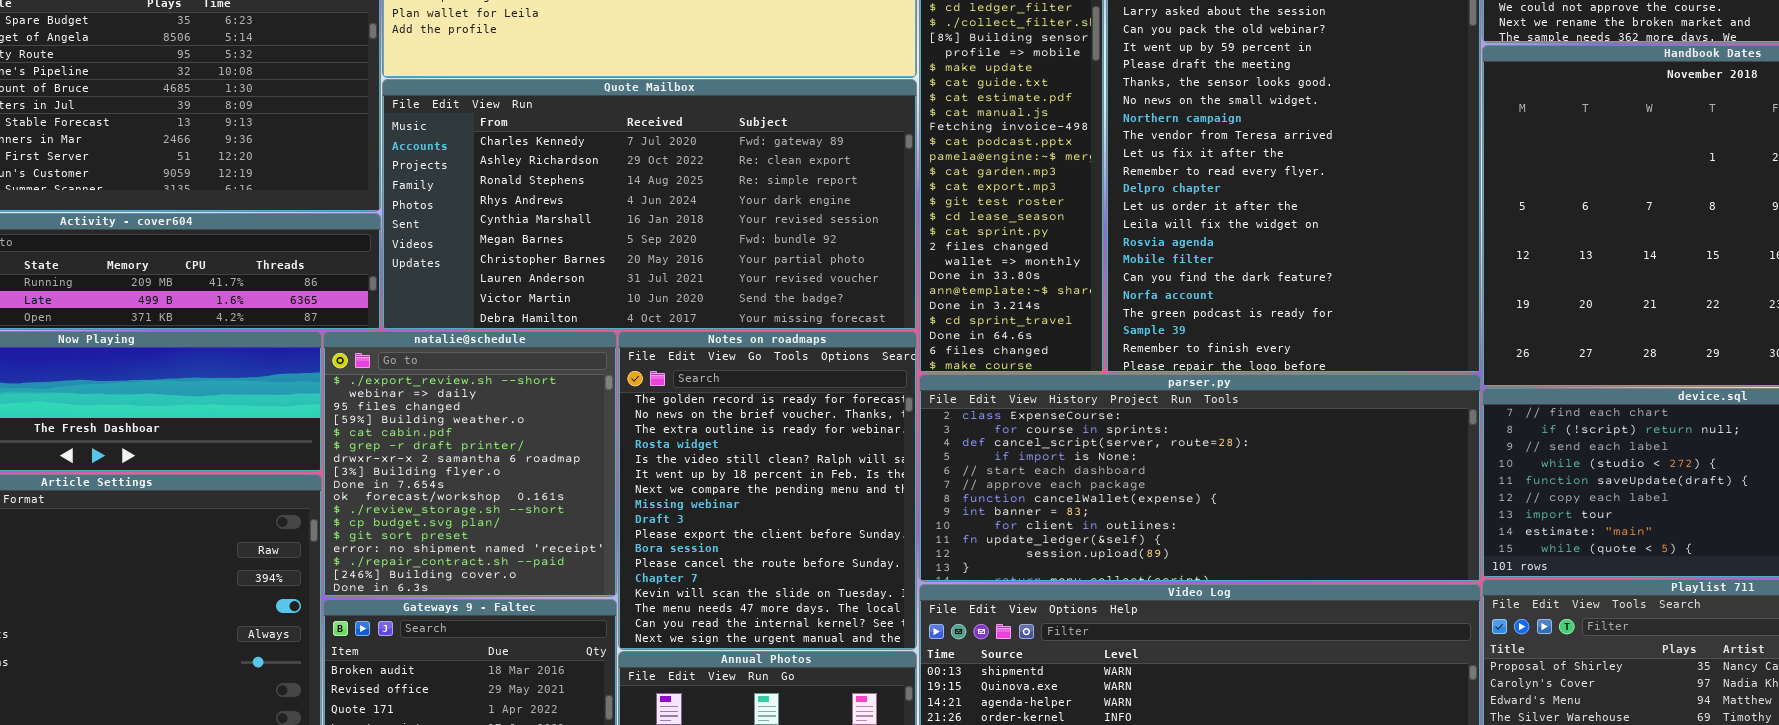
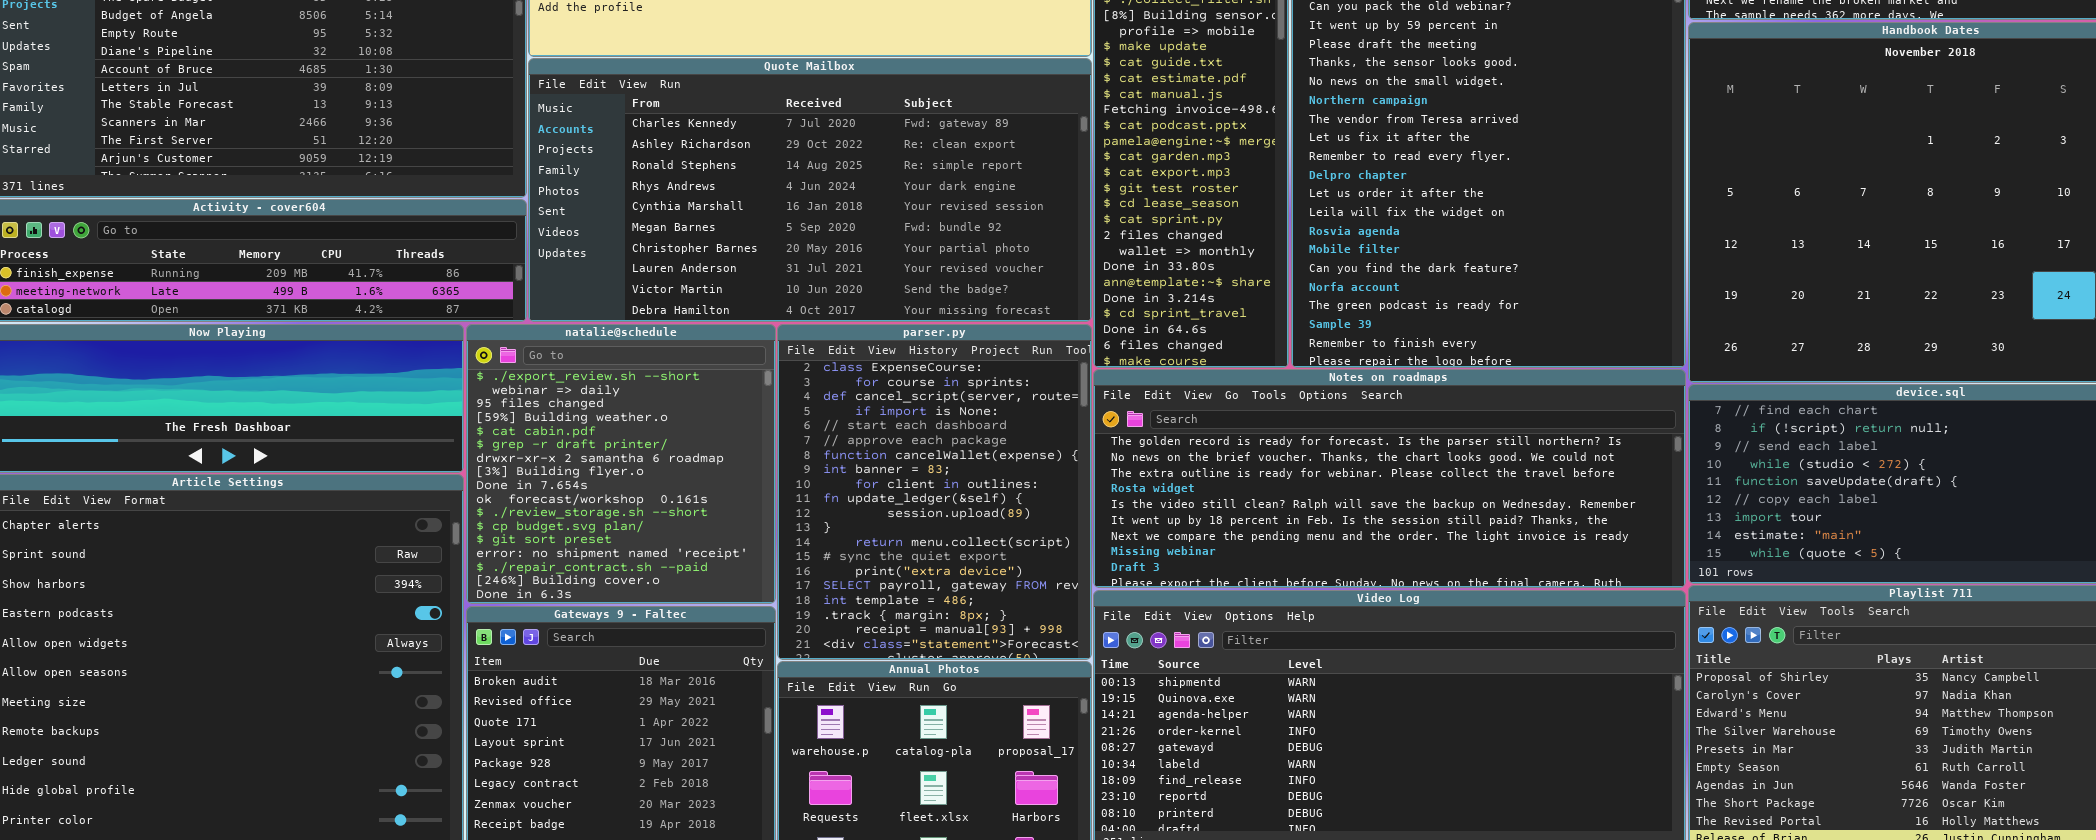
Notes on roadmaps: [618,331,917,650] -> [1093,369,1686,588], moved, resized
parser.py: [919,374,1481,582] -> [777,324,1092,660], moved, resized

